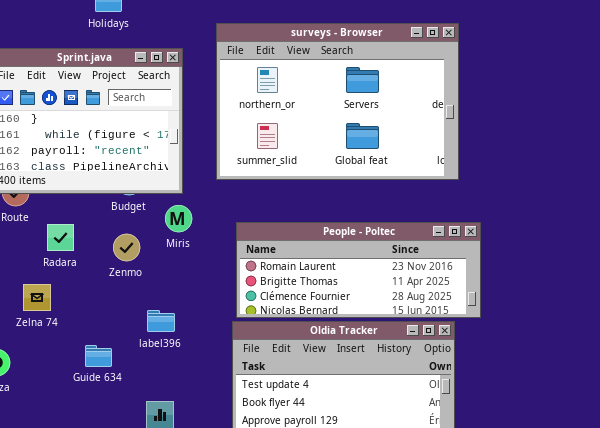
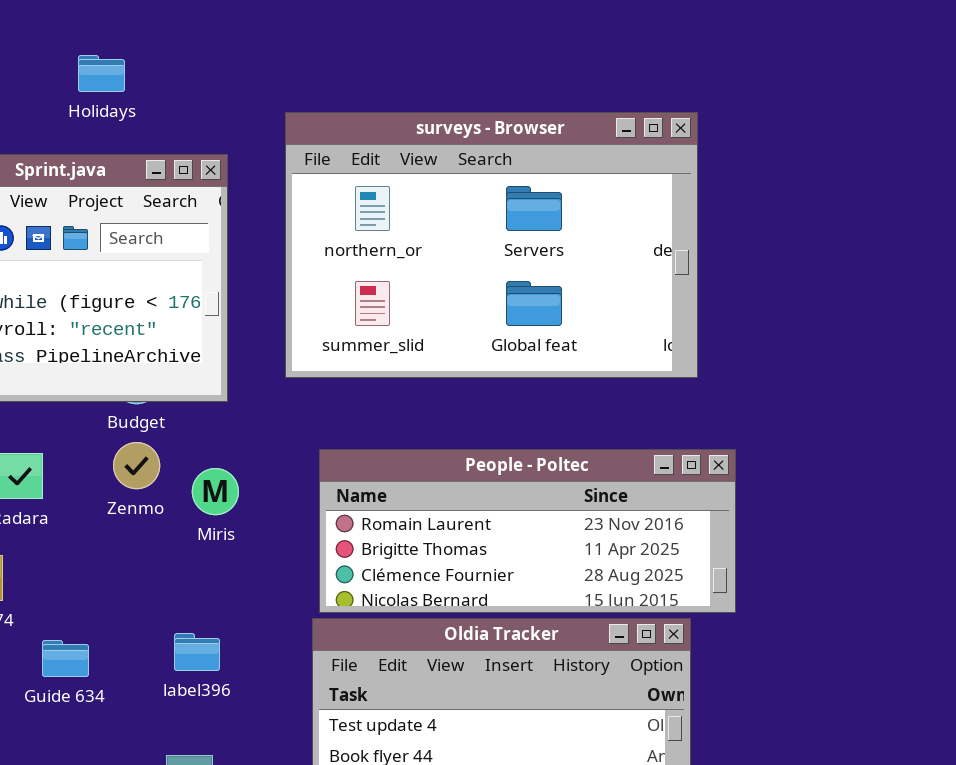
Miris: [165,205,192,232] -> [192,468,239,515], moved
Zenmo: [113,234,140,261] -> [113,442,160,489], moved
label396: [147,310,175,332] -> [174,633,220,671], moved
Guide 634: [85,345,112,367] -> [42,640,89,677], moved

